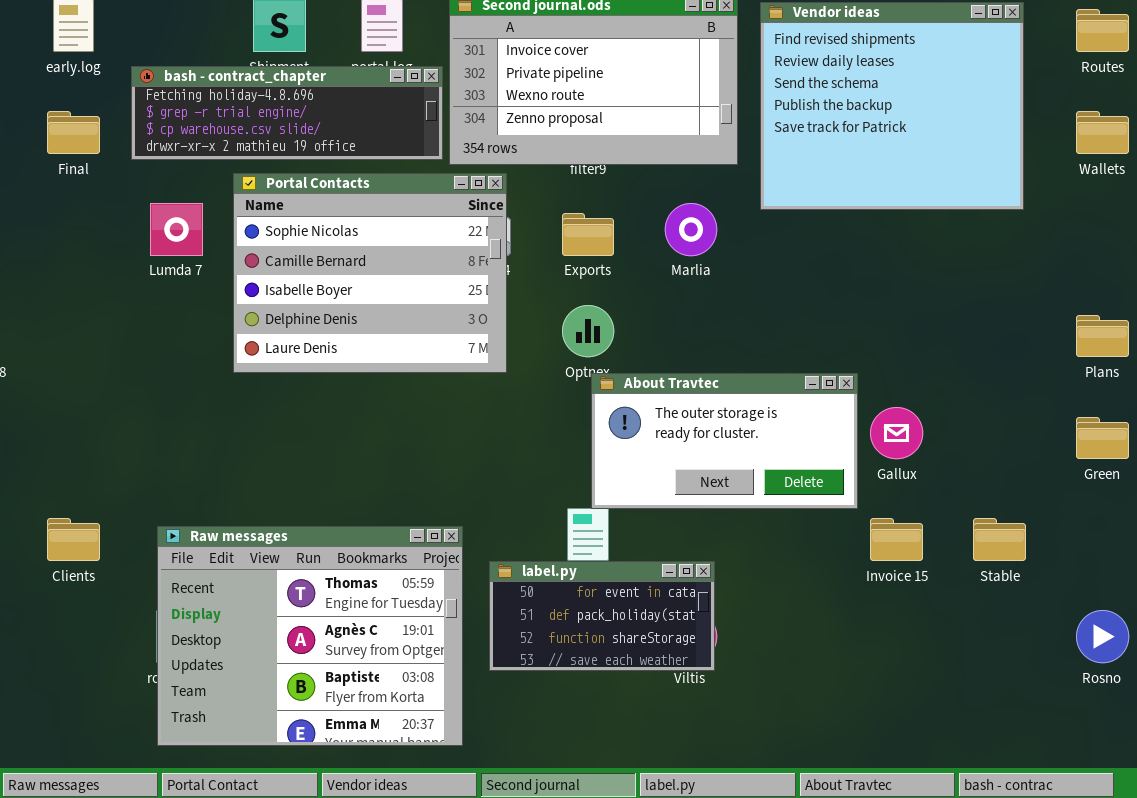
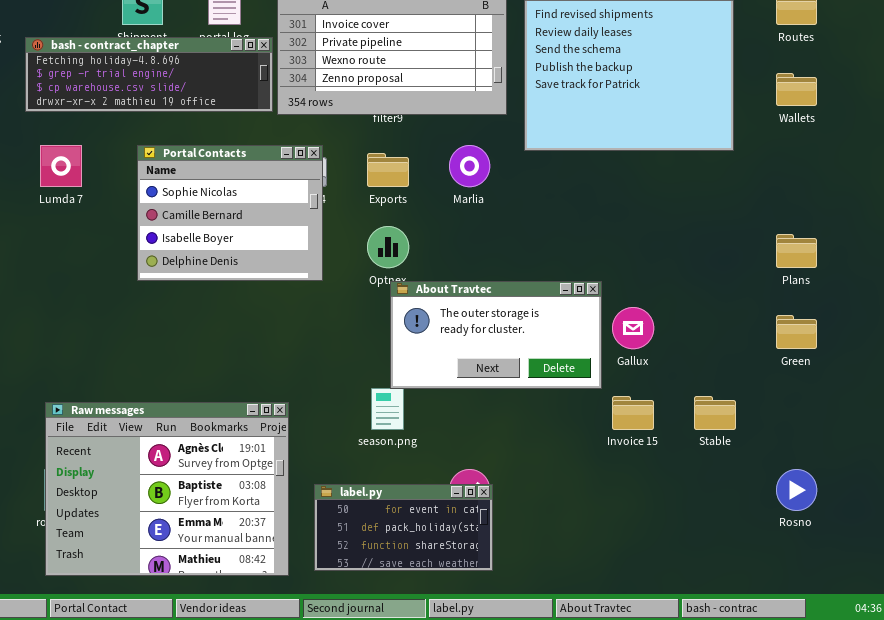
Portal Contacts: [233,173,507,373] -> [137,145,323,281], resized
Raw messages: [157,526,463,746] -> [45,402,289,576], scrolled down 1 row
label.py: [489,561,715,671] -> [314,484,493,571], moved

